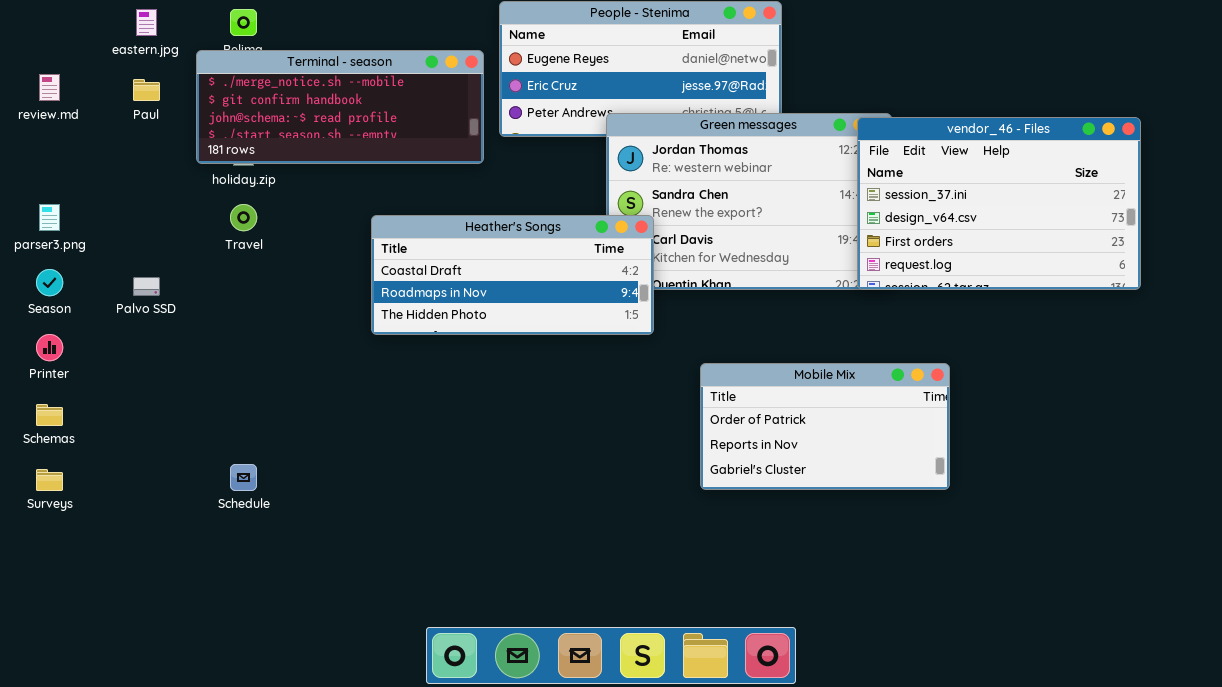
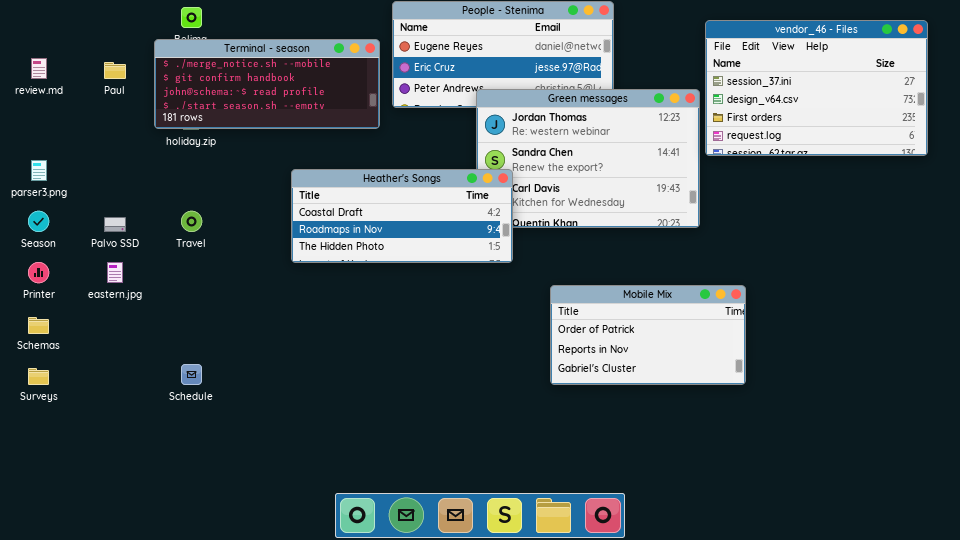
eastern.jpg: [136,9,157,36] -> [107,262,123,283], moved
vendor_46 - Files: [857,117,1141,290] -> [705,20,928,156], moved
Travel: [230,204,257,231] -> [181,211,202,232], moved

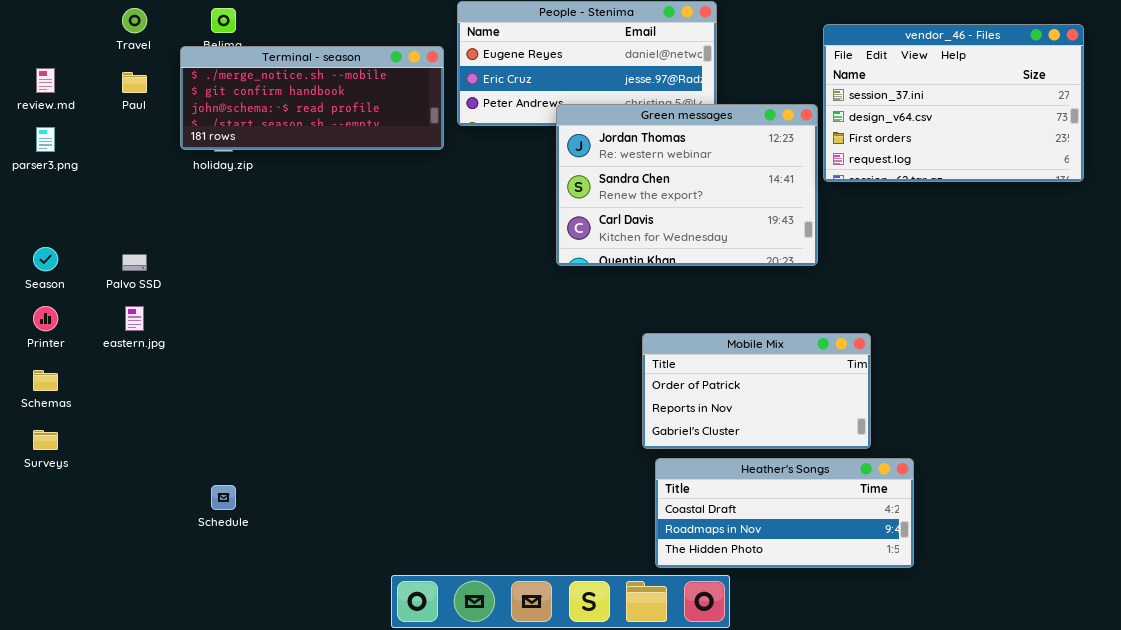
parser3.png: [31,160,47,181] -> [36,127,55,152], moved
Heather's Songs: [291,169,513,263] -> [655,458,914,568], moved
Travel: [181,211,202,232] -> [122,8,147,33], moved
Schedule: [181,364,202,385] -> [211,485,236,510], moved

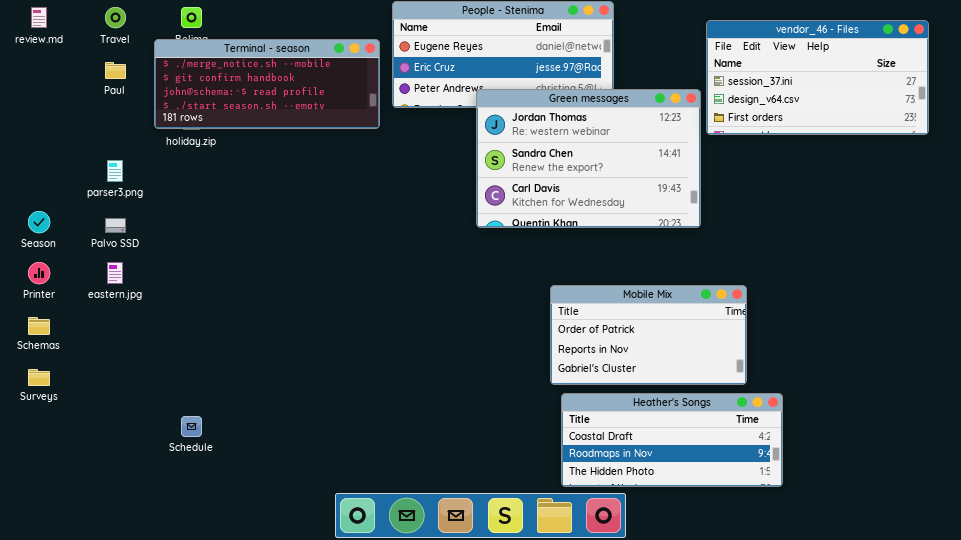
vendor_46 - Files: [823,24,1084,182] -> [706,20,929,135], resized
review.md: [36,68,55,93] -> [31,7,47,28], moved
parser3.png: [36,127,55,152] -> [107,160,123,182], moved

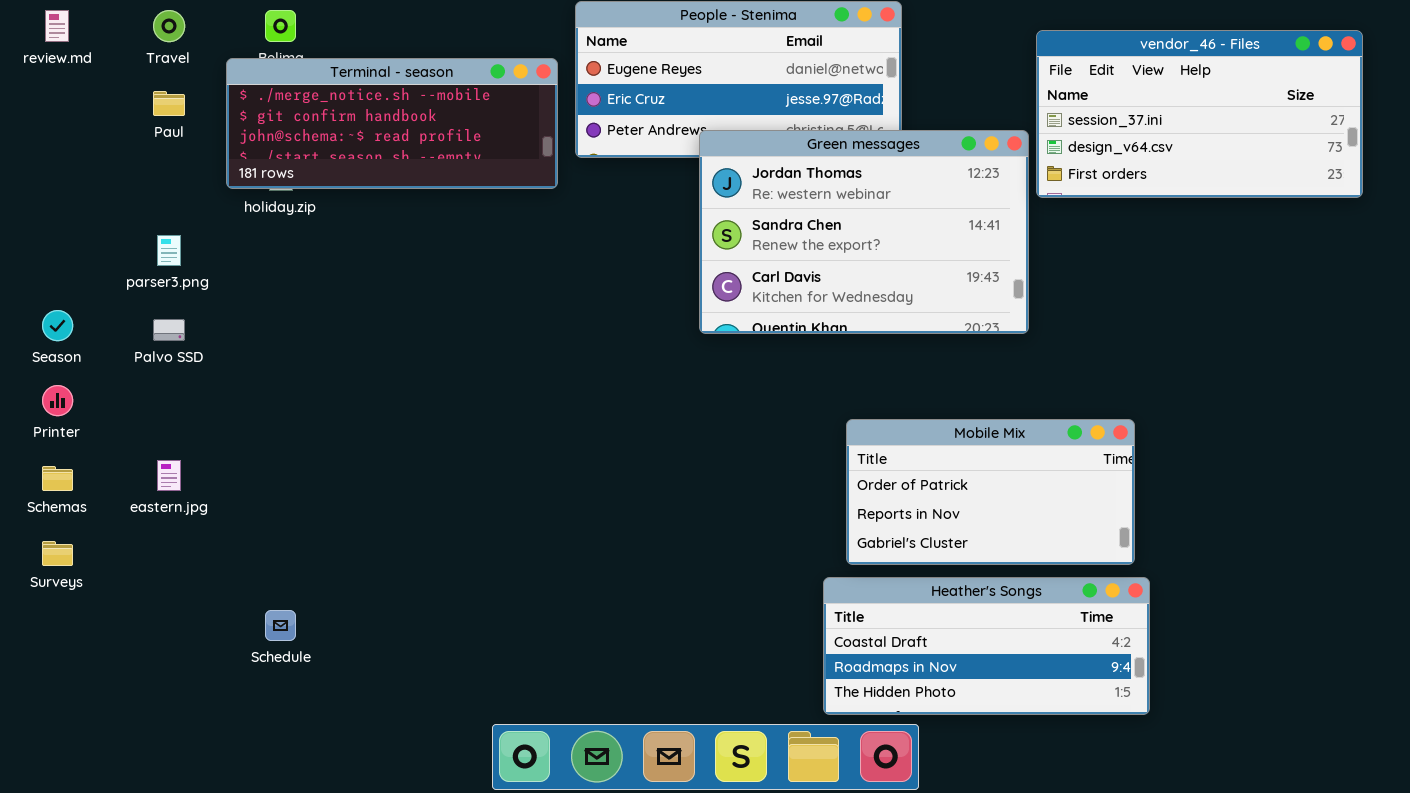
eastern.jpg: [107,262,123,284] -> [157,460,181,491], moved
Mobile Mix: [550,285,747,385] -> [846,419,1135,565], moved

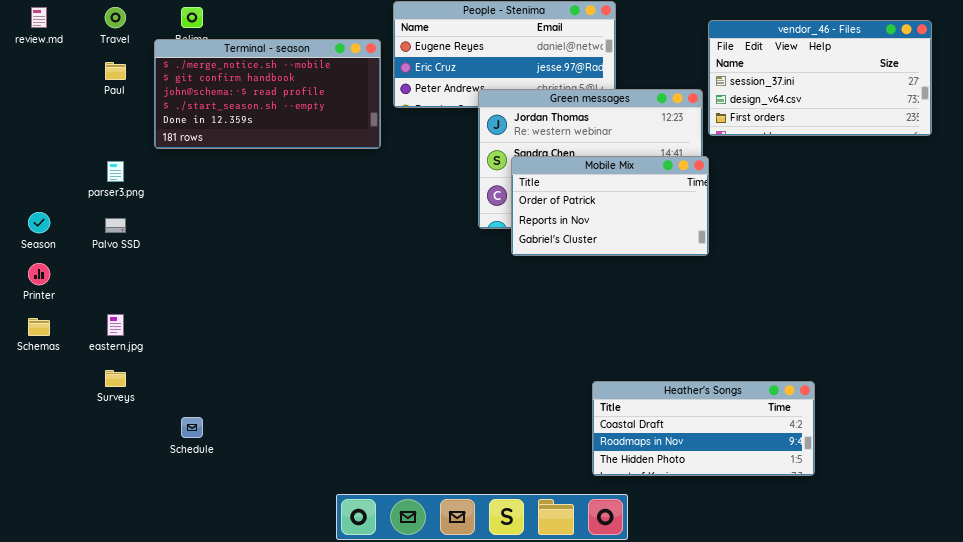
Terminal - season: [226,58,558,189] -> [154,39,381,149], resized
Mobile Mix: [846,419,1135,565] -> [511,156,709,256], moved
Surveys: [42,541,73,566] -> [105,370,126,387], moved
Heather's Songs: [823,577,1150,715] -> [592,381,815,476], moved

